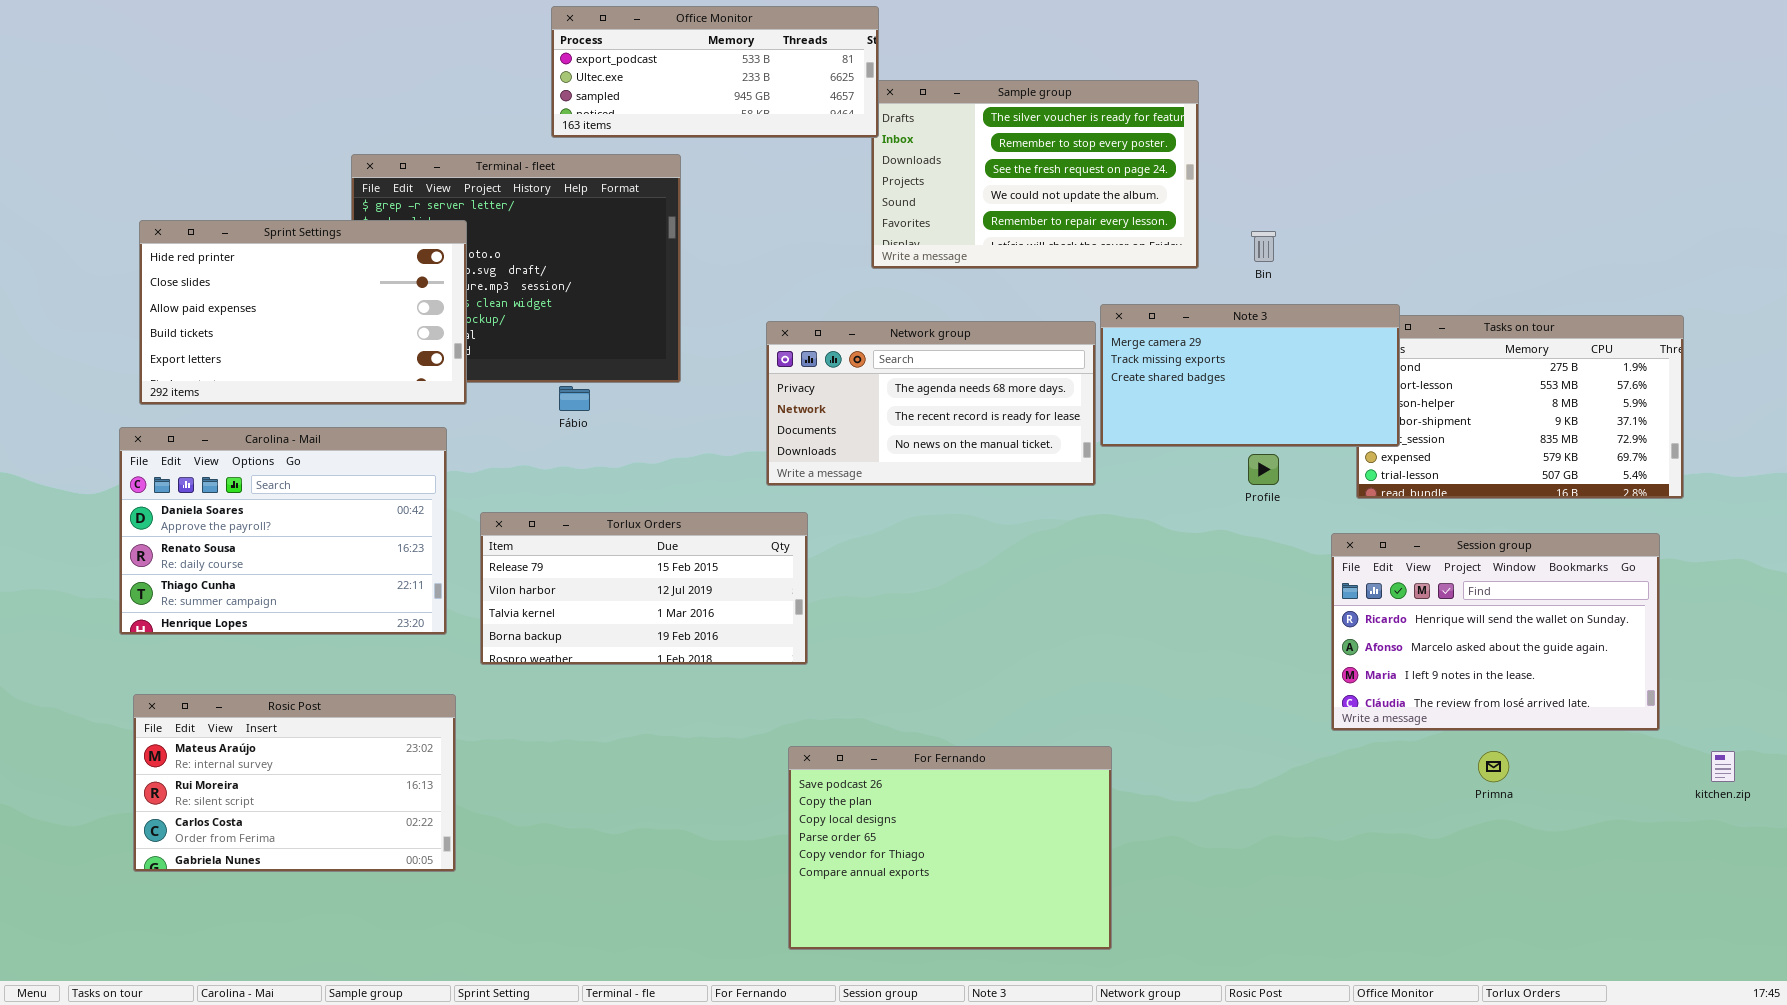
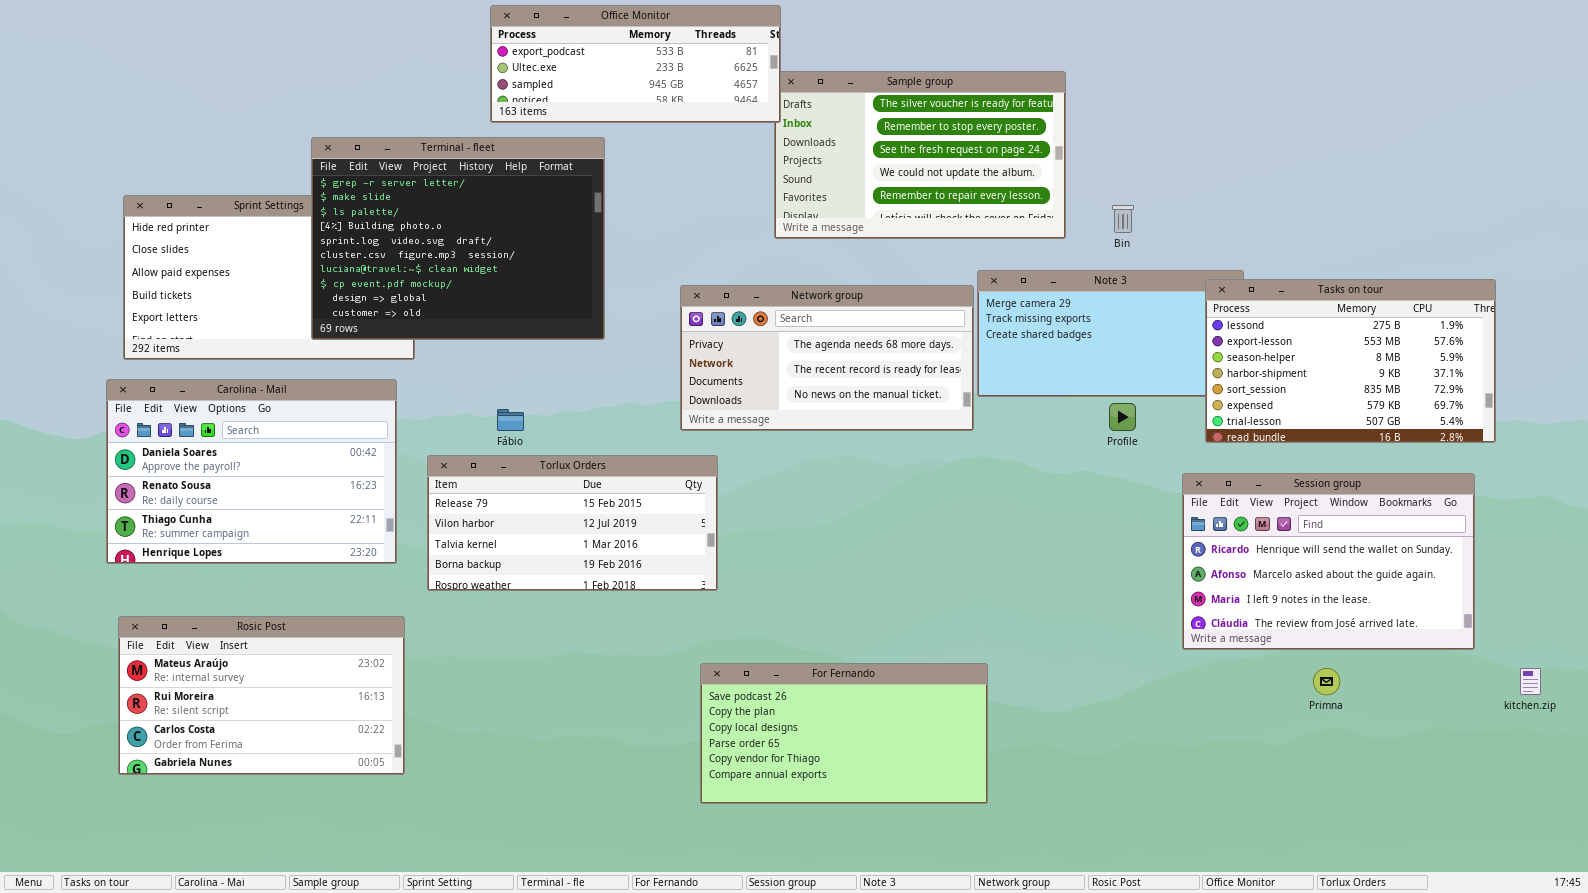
Terminal - fleet: [351,154,681,383] -> [311,137,605,340], raised
Tasks on tour: [1356,315,1684,499] -> [1205,279,1496,443], raised
Fábio: [559,386,590,411] -> [497,409,524,431], moved
For Fernando: [788,746,1112,950] -> [700,663,988,804], resized

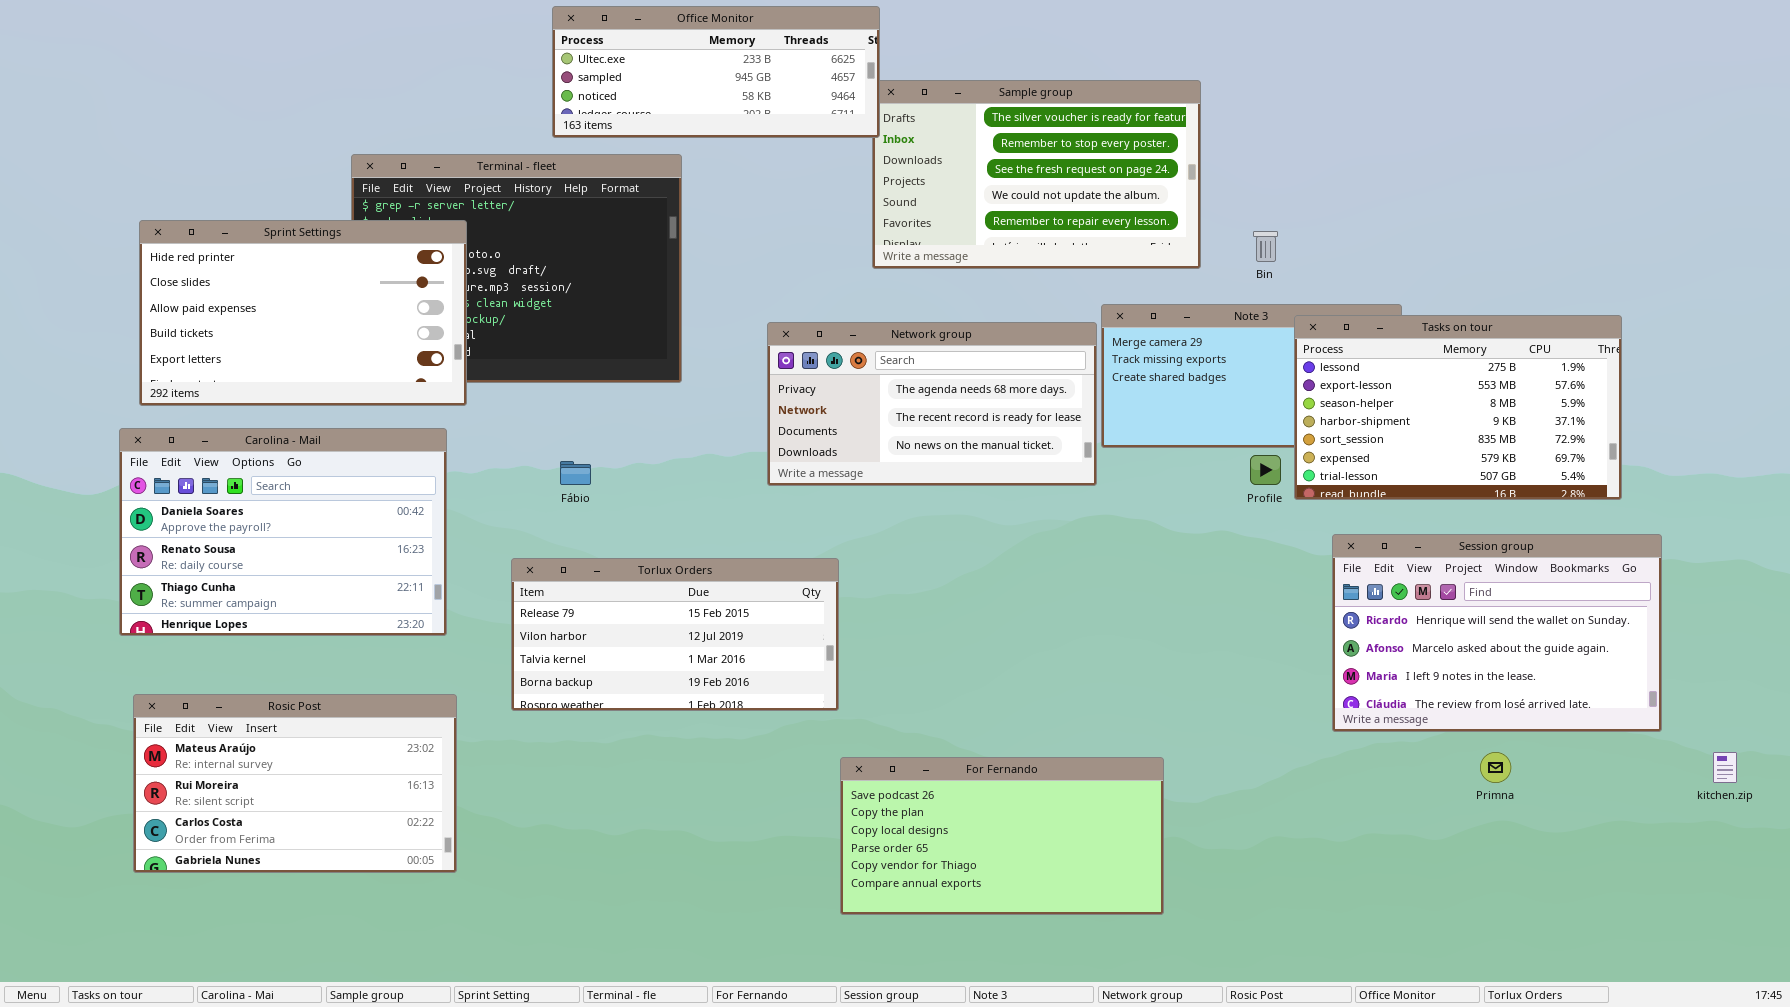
Office Monitor: [490,5,781,123] -> [552,6,880,138], scrolled down 1 row
Sprint Settings: [123,195,415,360] -> [139,220,467,406], raised
Tasks on tour: [1205,279,1496,443] -> [1294,315,1622,500], moved
Torlux Orders: [427,455,718,591] -> [511,558,839,711], moved
For Fernando: [700,663,988,804] -> [840,757,1164,915], moved

